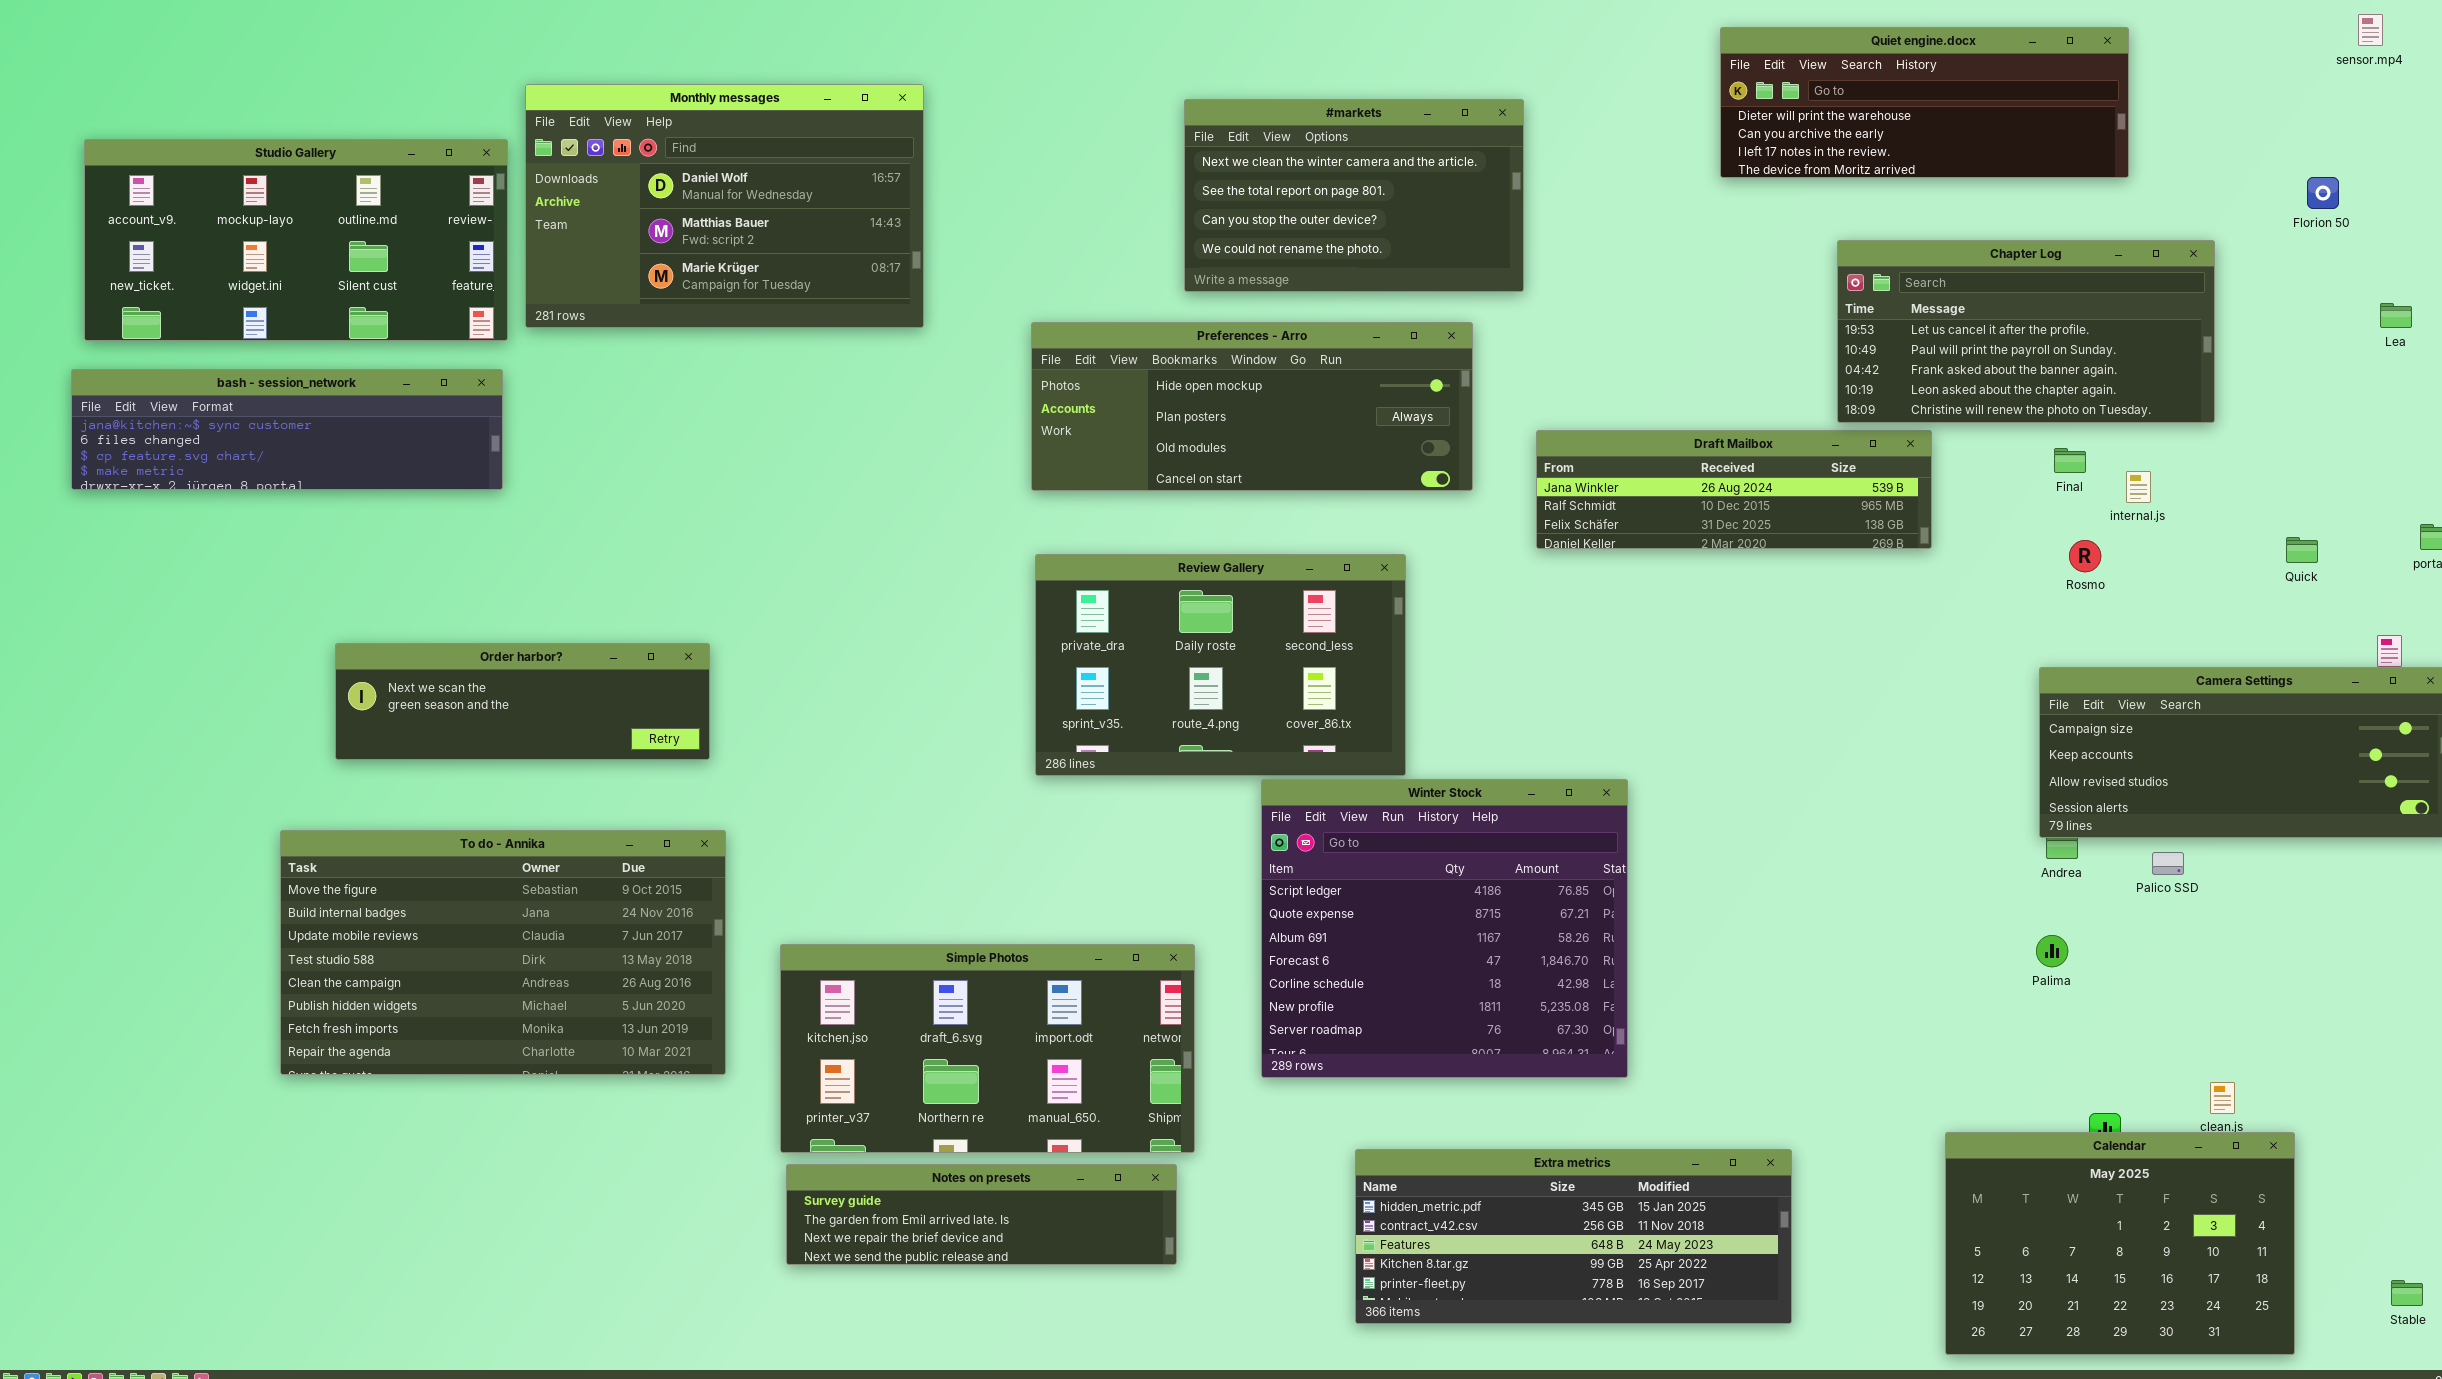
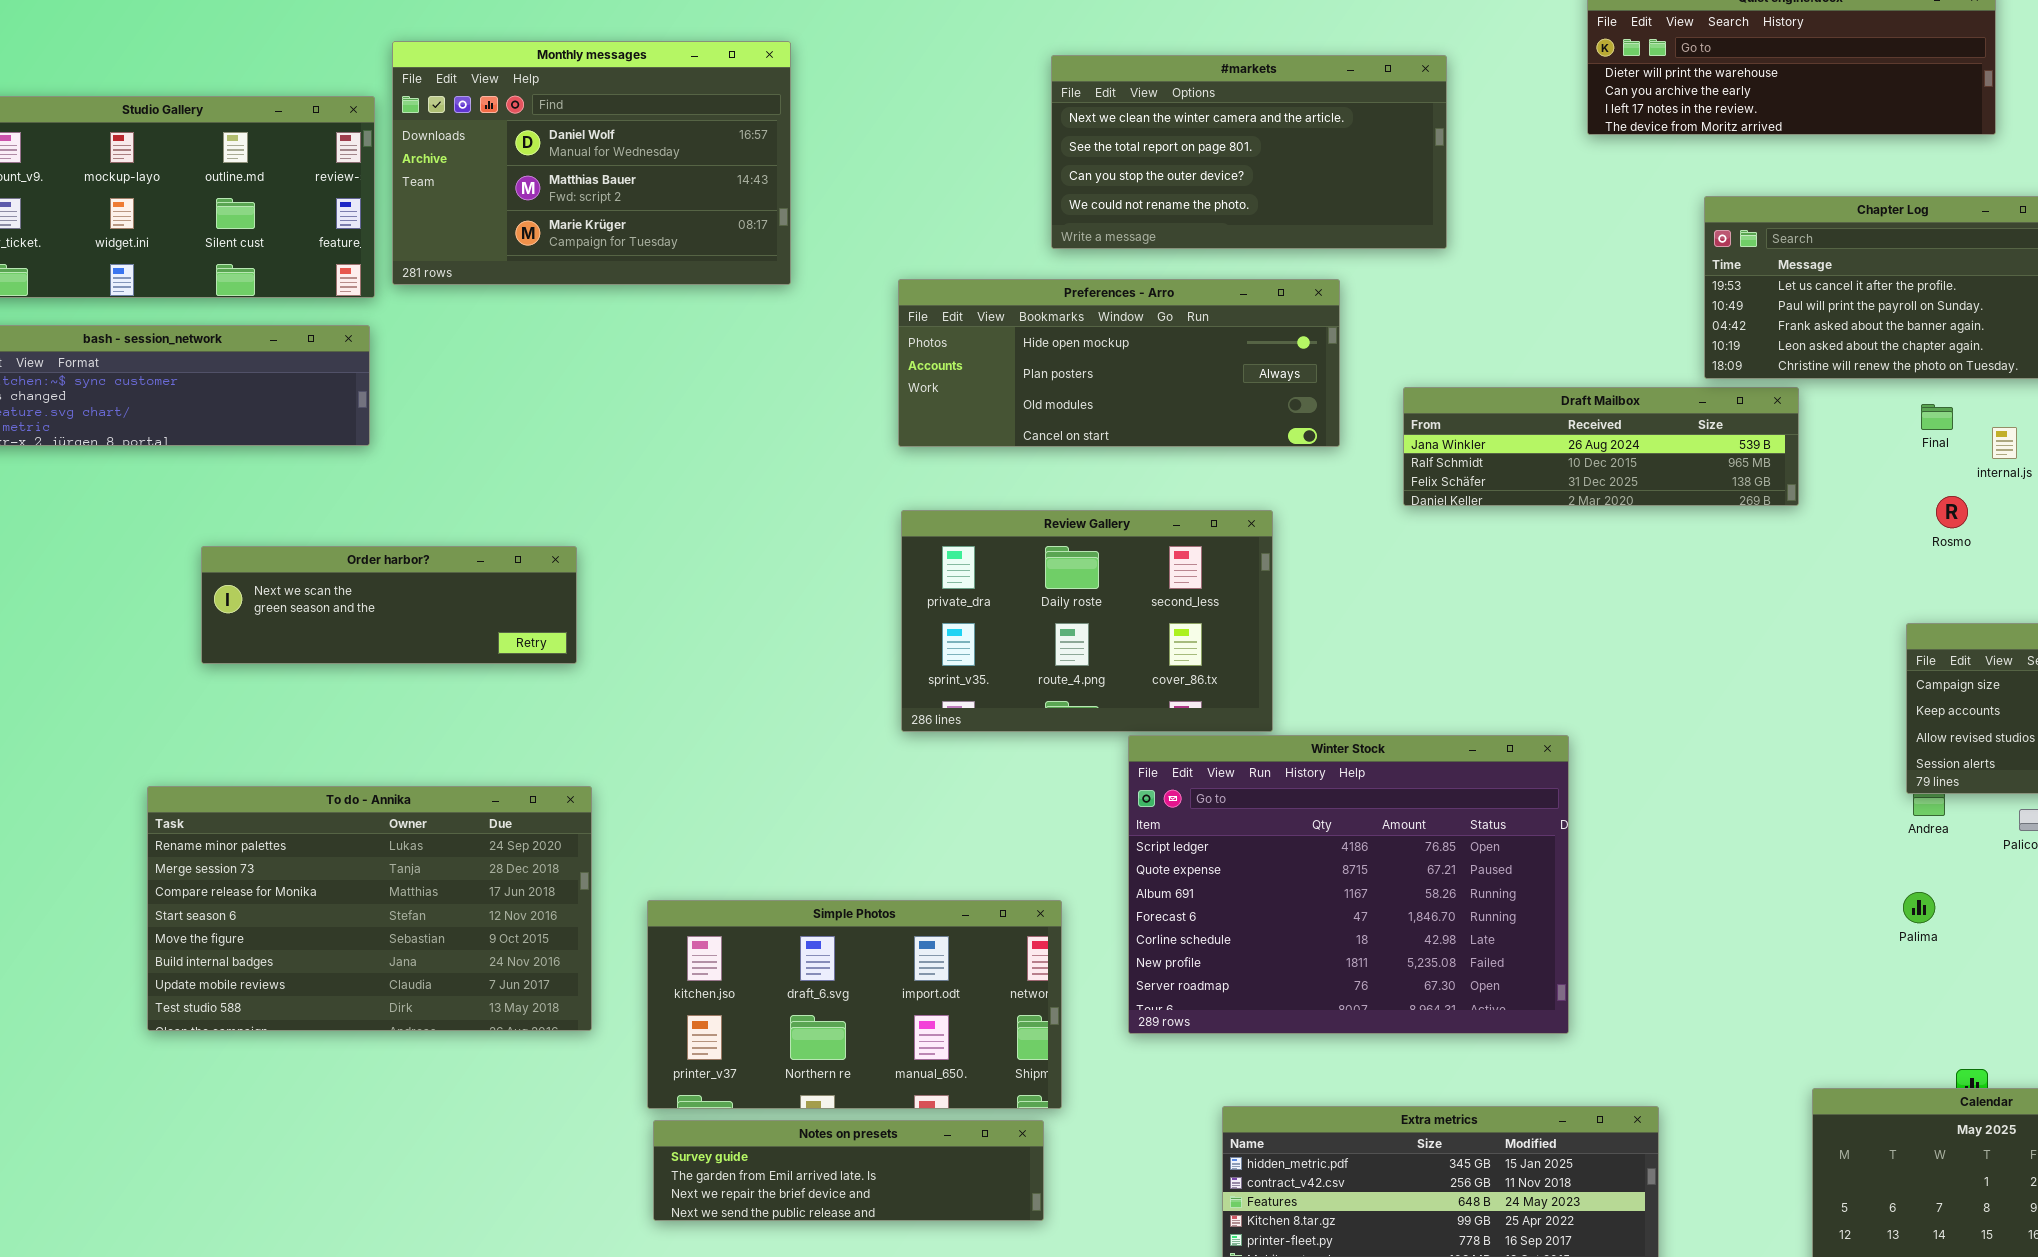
#markets: [1184,99,1524,292] -> [1051,55,1447,249], resized
Order harbor?: [335,643,710,760] -> [201,546,577,664], moved
Winter Stock: [1261,779,1628,1078] -> [1128,735,1569,1034], resized
To do - Annika: [280,830,726,1075] -> [147,786,592,1031], scrolled up 4 rows

